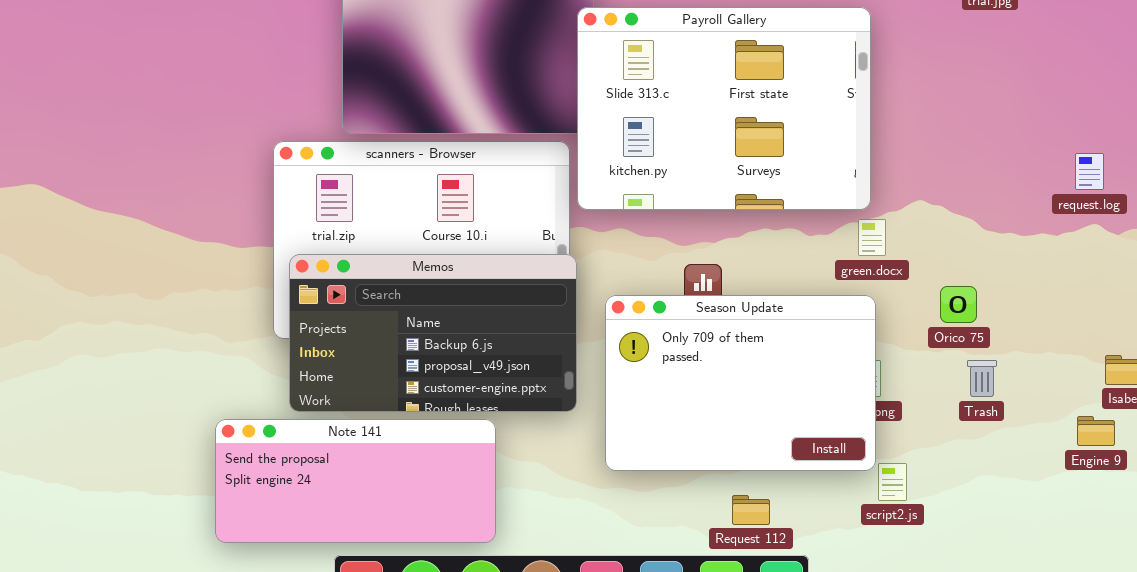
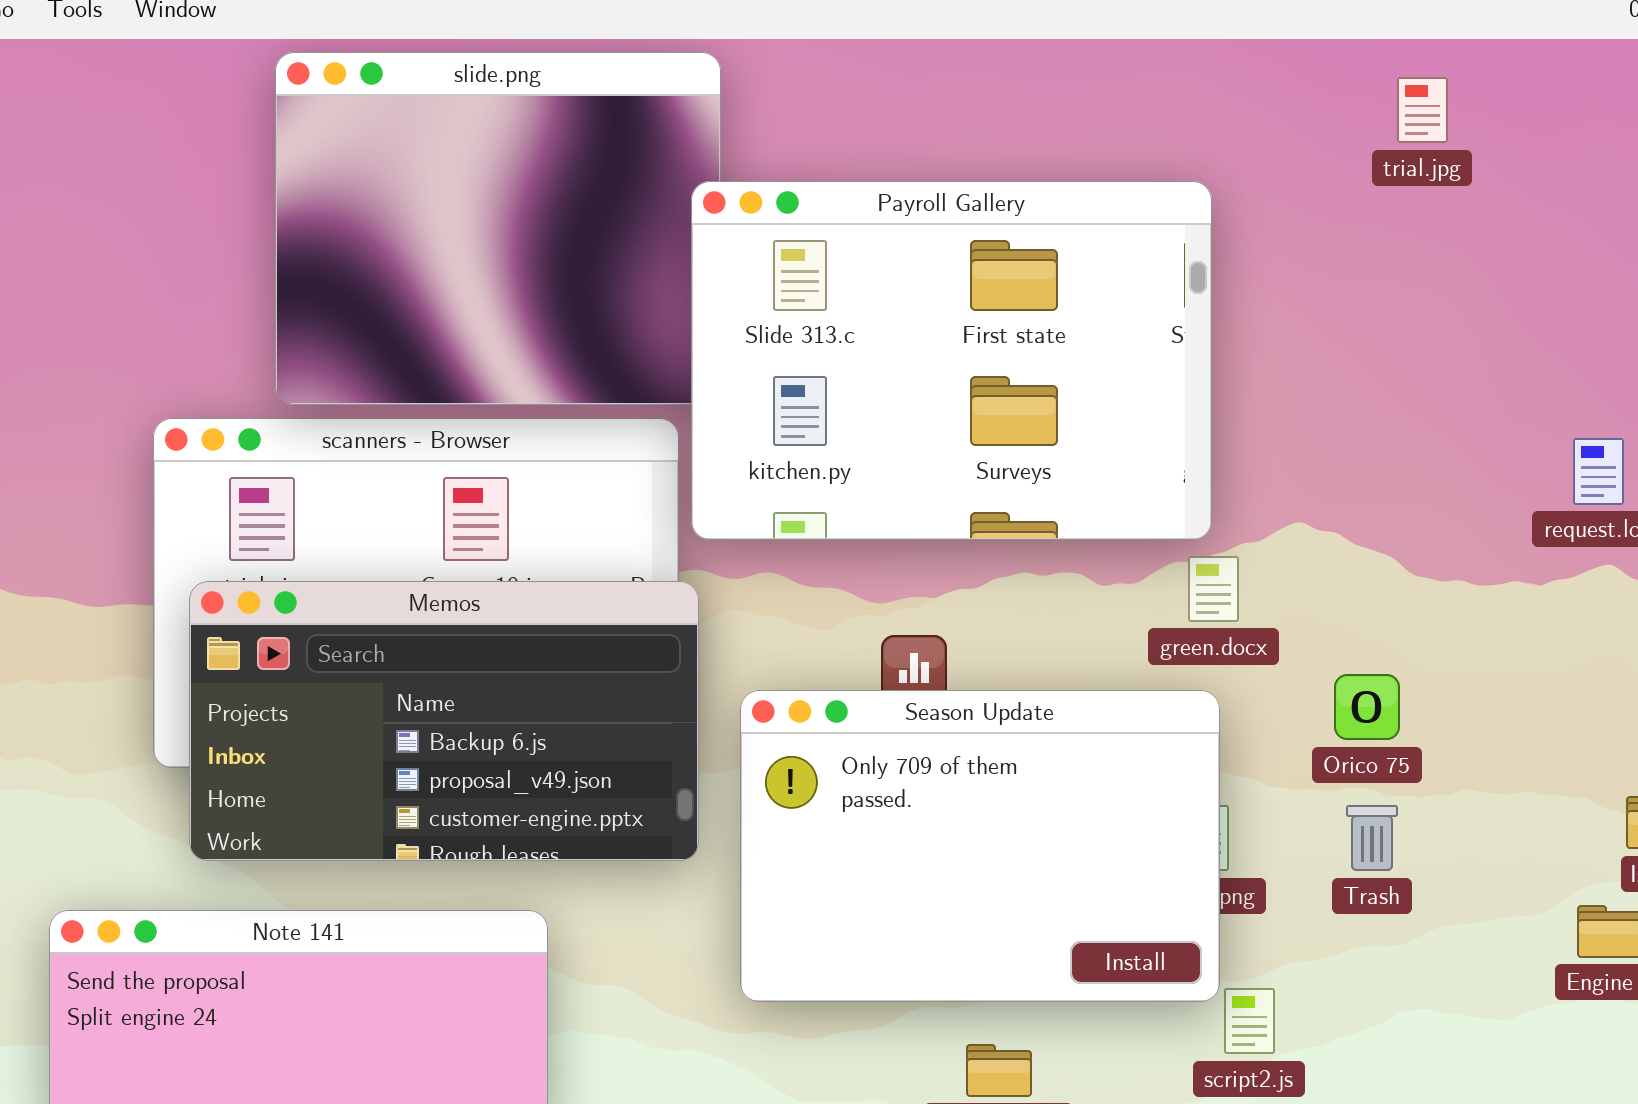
Memos: [289,254,577,412] -> [189,581,699,861], moved
Trash: [967,360,997,397] -> [1346,805,1398,871], moved

